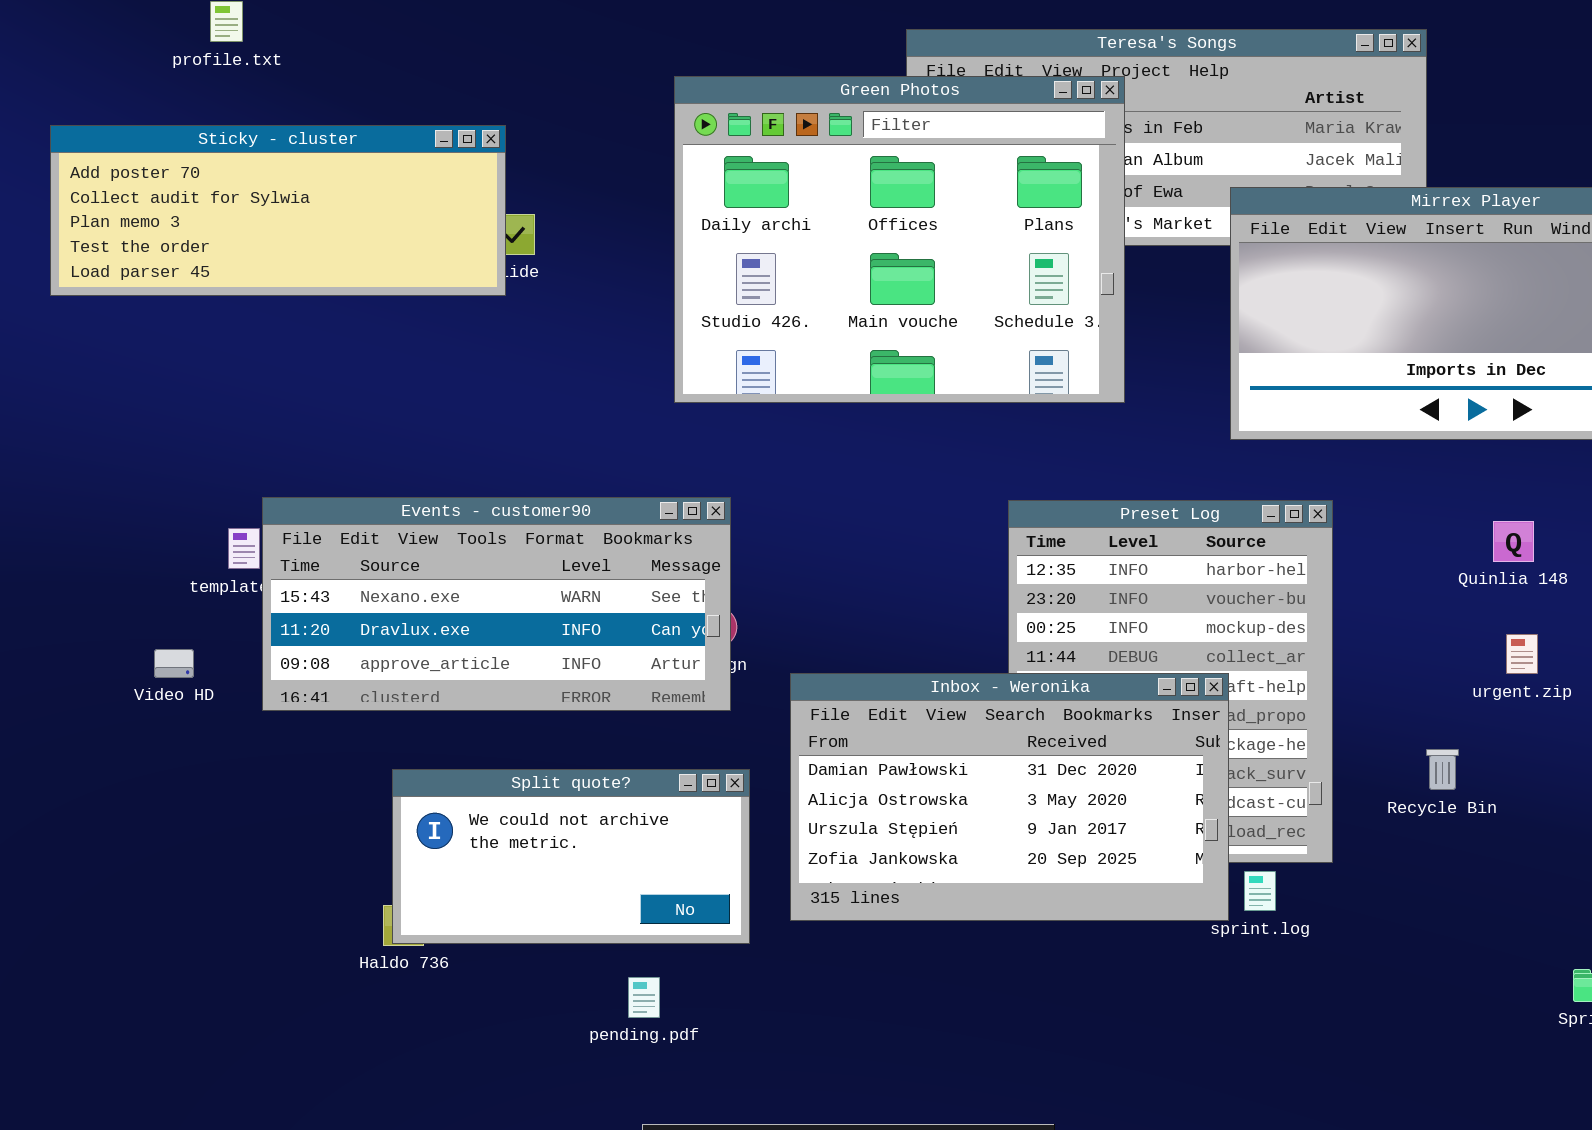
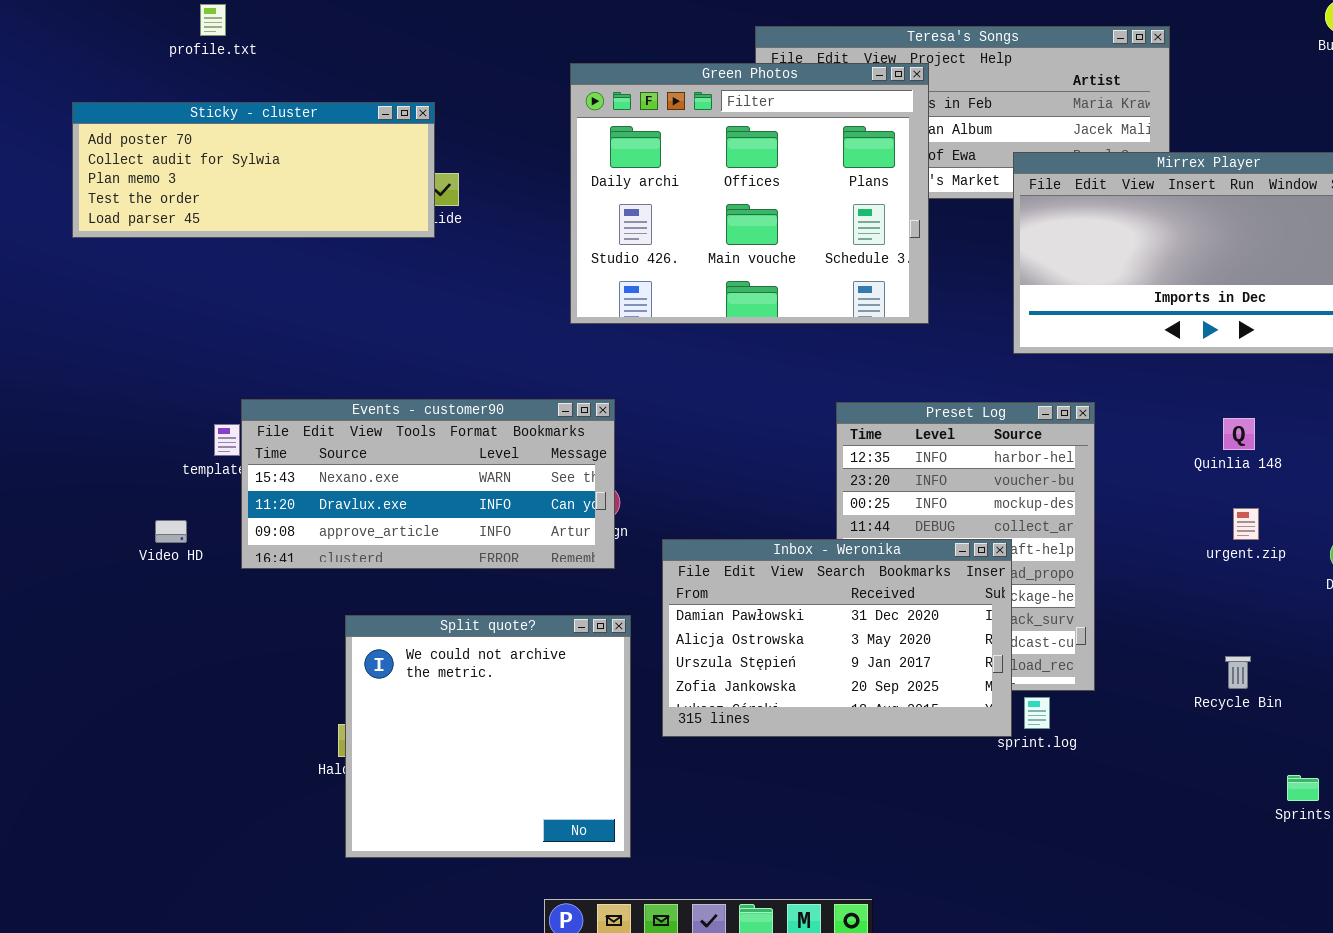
Recycle Bin: [1426,749,1459,790] -> [1225,656,1251,689], moved
Split quote?: [392,769,750,944] -> [345,615,631,858], resized

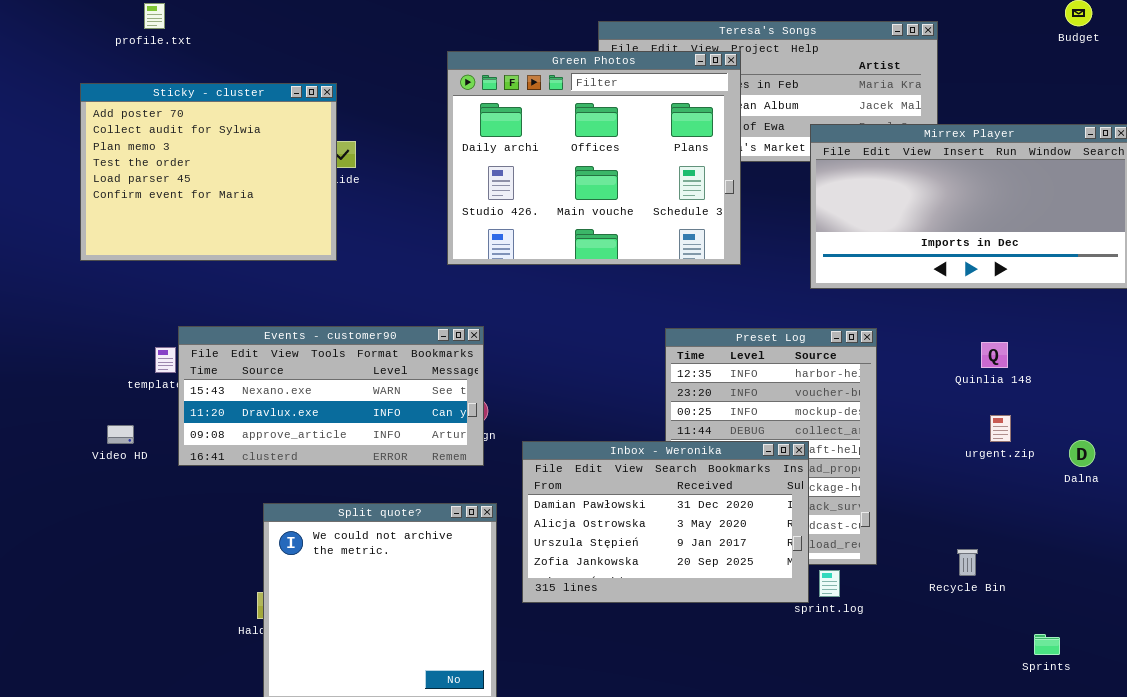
Sticky - cluster: [72,102,435,238] -> [80,83,337,261], resized
Recycle Bin: [1225,656,1251,689] -> [957,549,978,576], moved

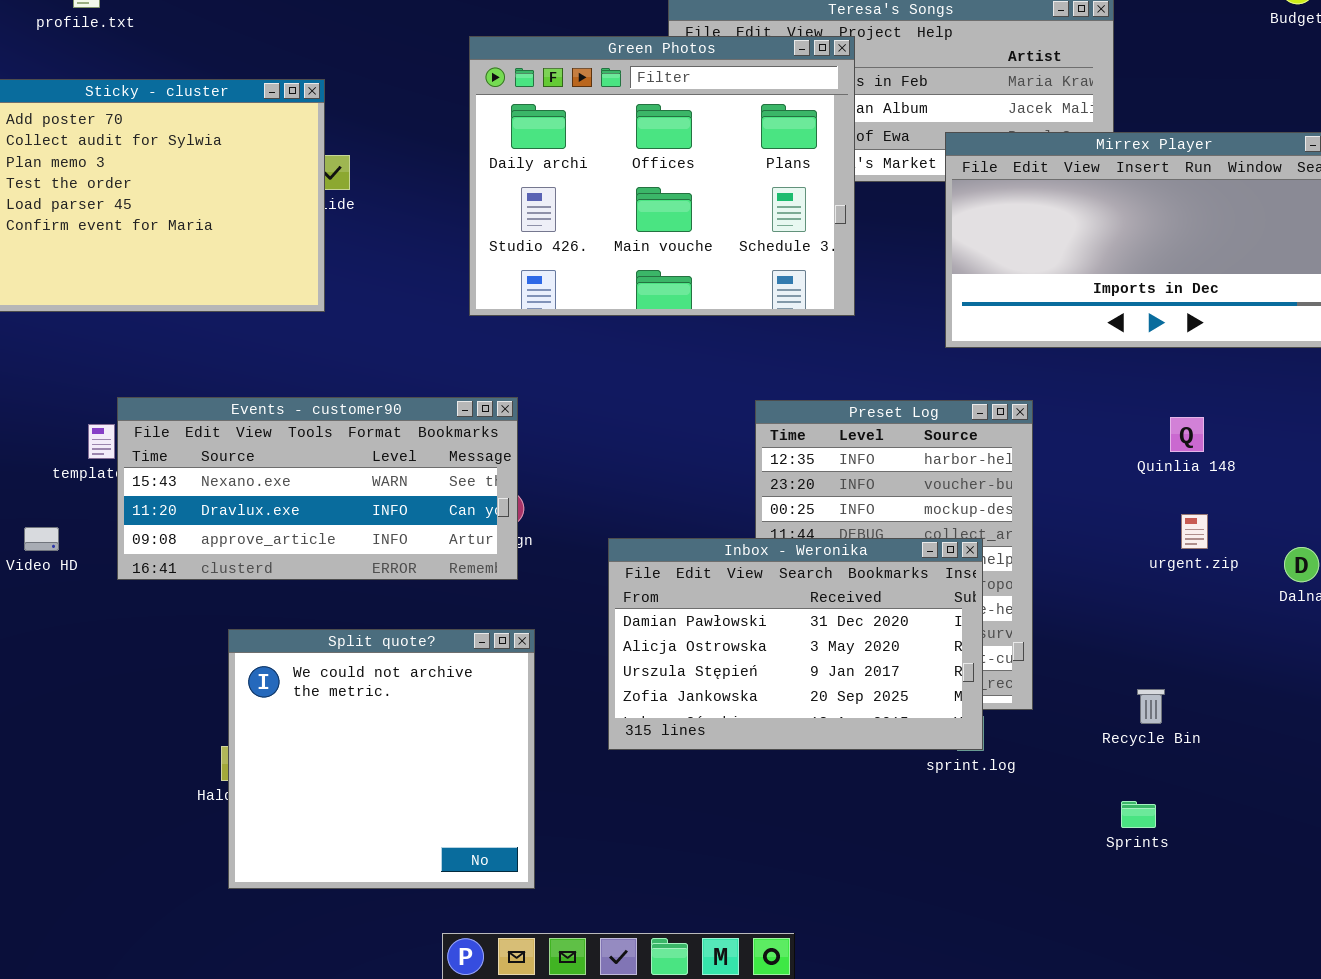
Inbox - Weronika: [522,441,809,603] -> [608,538,983,750], moved
Sprints: [1034,634,1060,655] -> [1121,801,1156,828], moved

